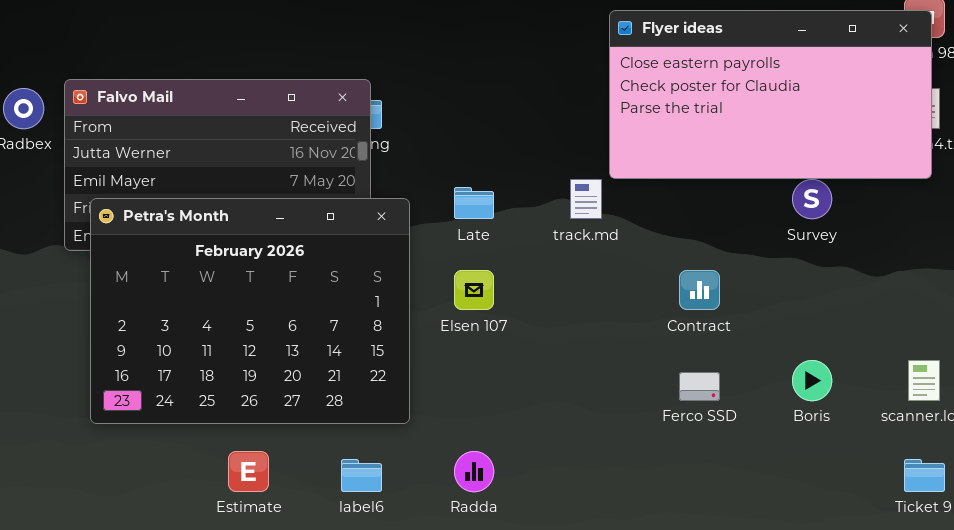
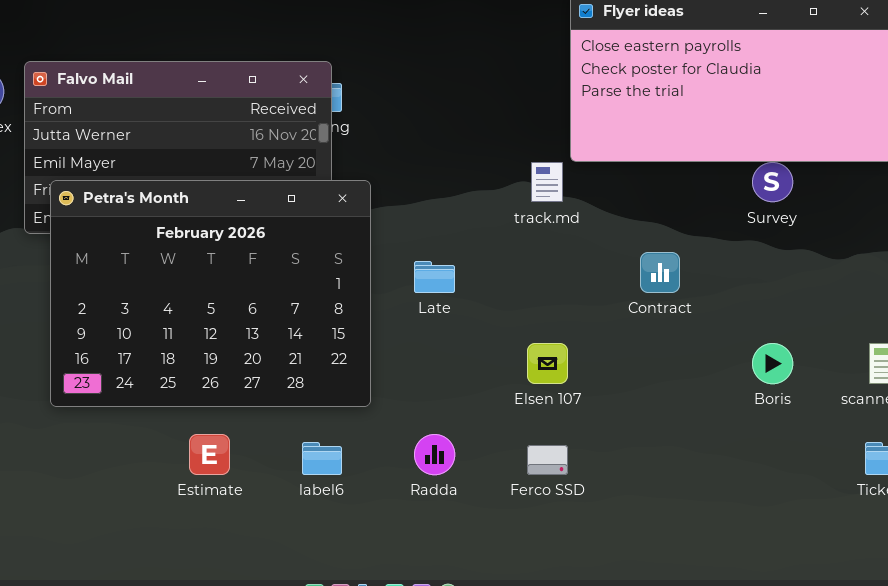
Late: [454,187,494,219] -> [414,261,455,293], moved
Elsen 107: [454,270,494,310] -> [527,343,568,384], moved
Ferco SSD: [679,372,720,401] -> [527,445,568,475], moved

